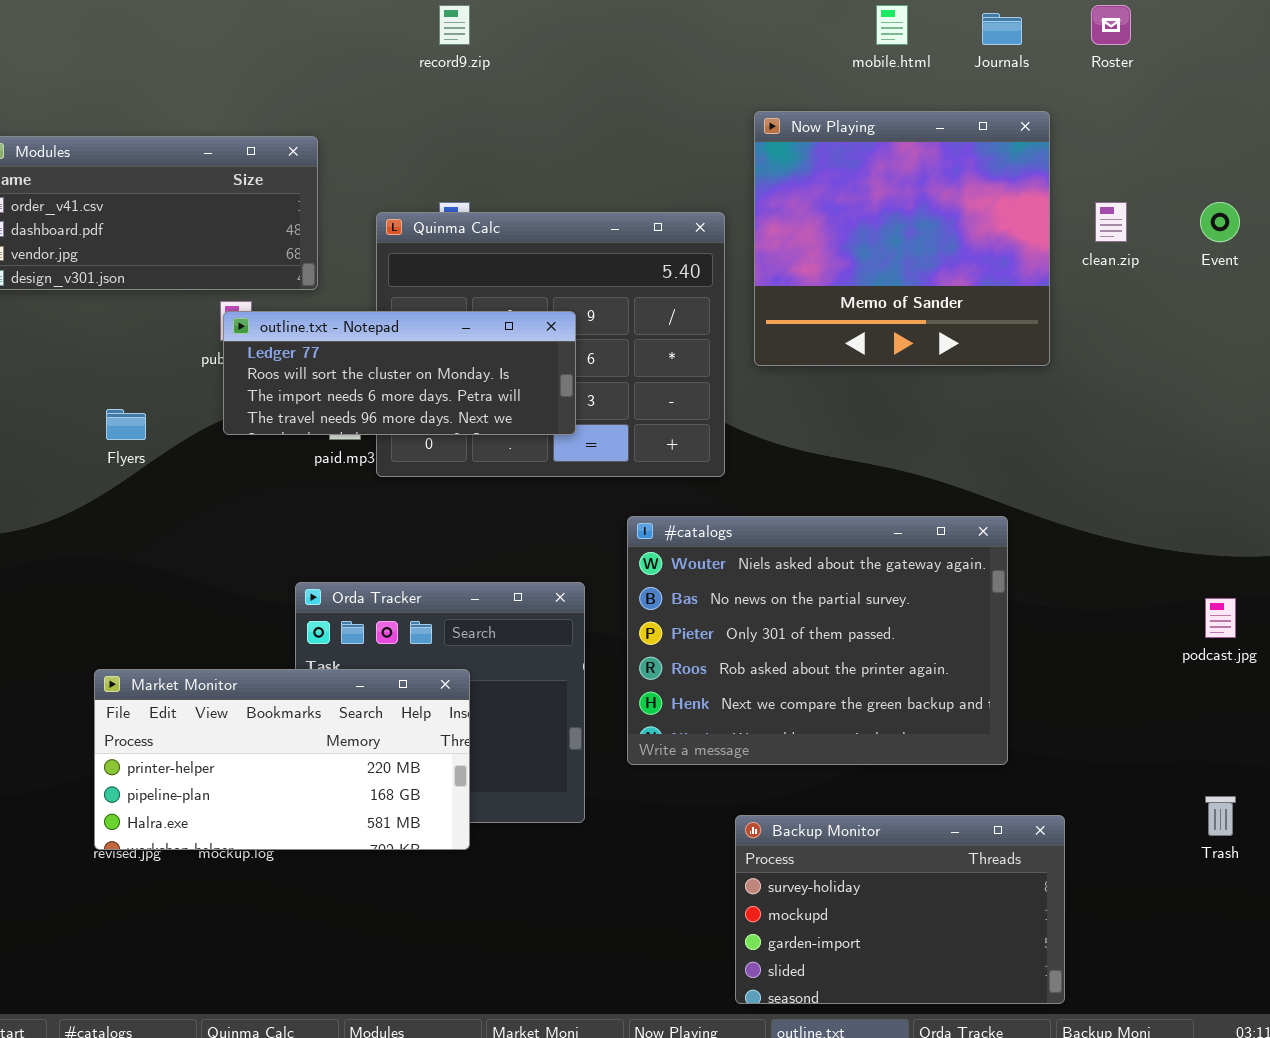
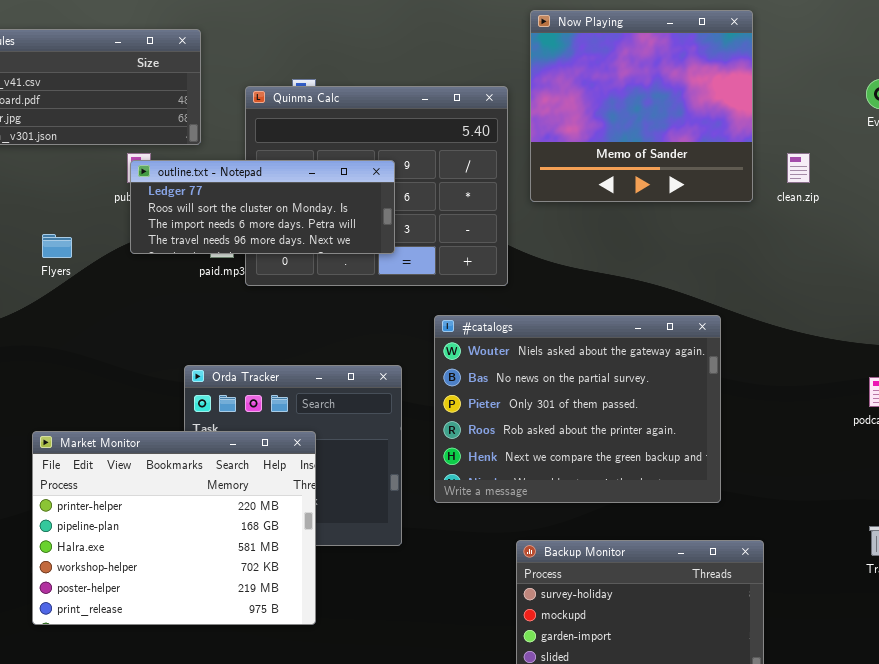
clean.zip: [1095,202,1127,242] -> [787,153,810,183], moved
Market Monitor: [94,669,470,850] -> [32,431,316,625], resized

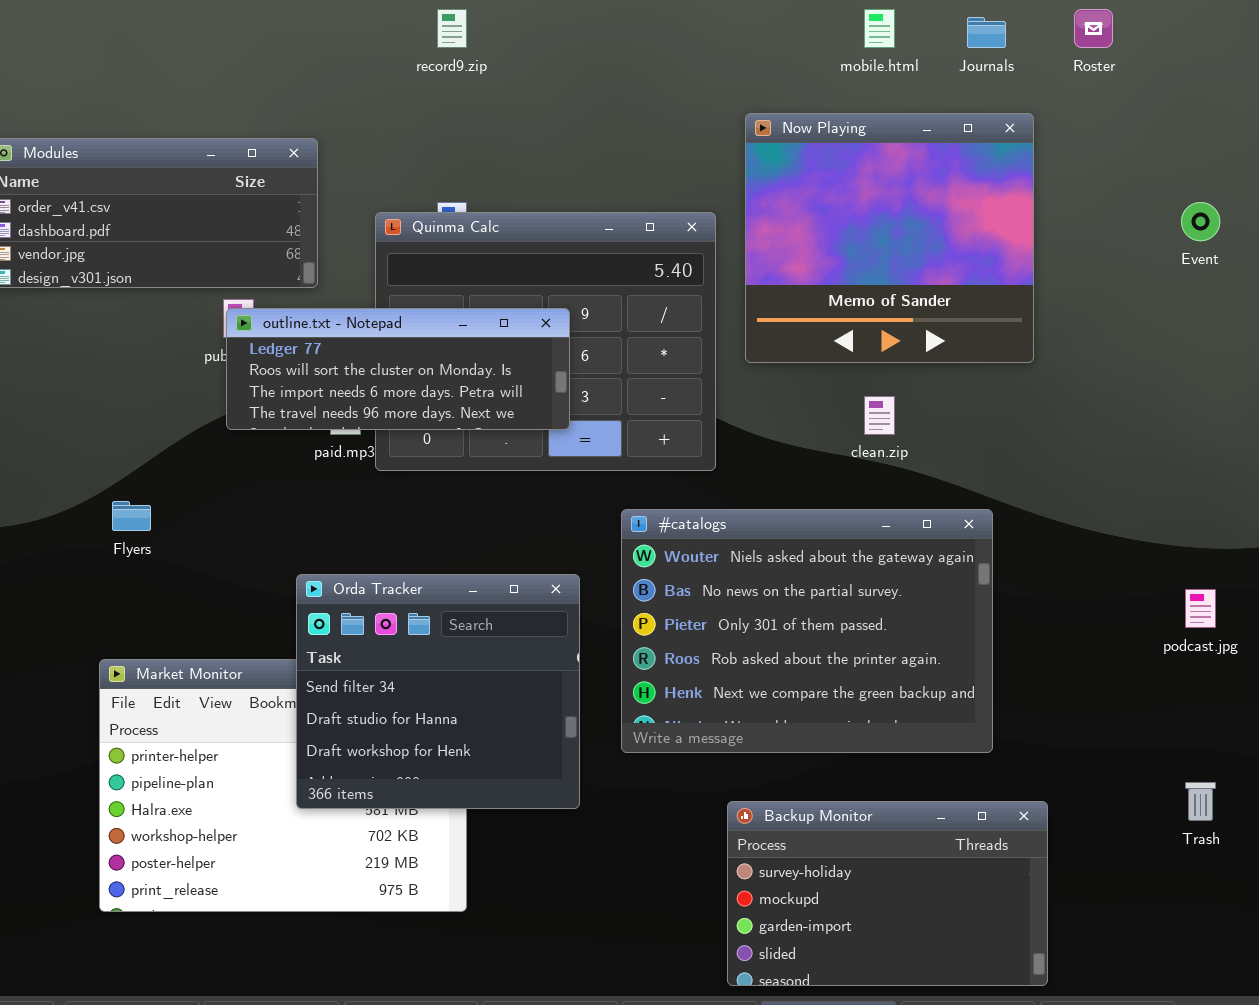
clean.zip: [787,153,810,183] -> [864,396,895,435], moved
Flyers: [42,234,72,258] -> [112,501,151,531], moved
Orda Tracker: [184,365,402,546] -> [296,574,580,809], raised

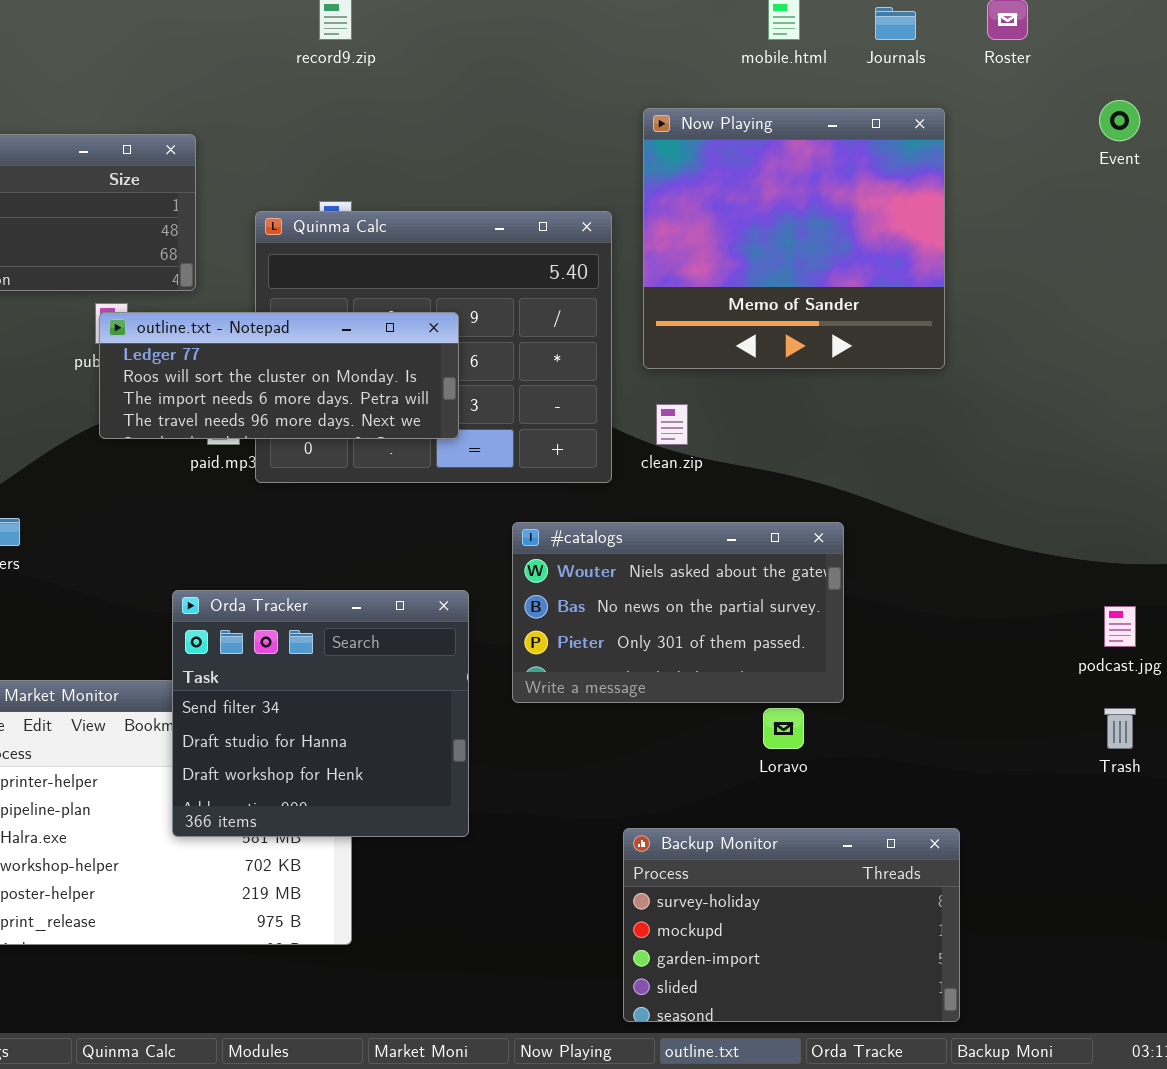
Event: [1181,202,1220,241] -> [1099,100,1140,141], moved
clean.zip: [864,396,895,435] -> [656,404,688,445], moved
#catalogs: [621,509,993,753] -> [512,522,844,703], resized
Trash: [1185,782,1216,821] -> [1104,708,1136,749], moved

